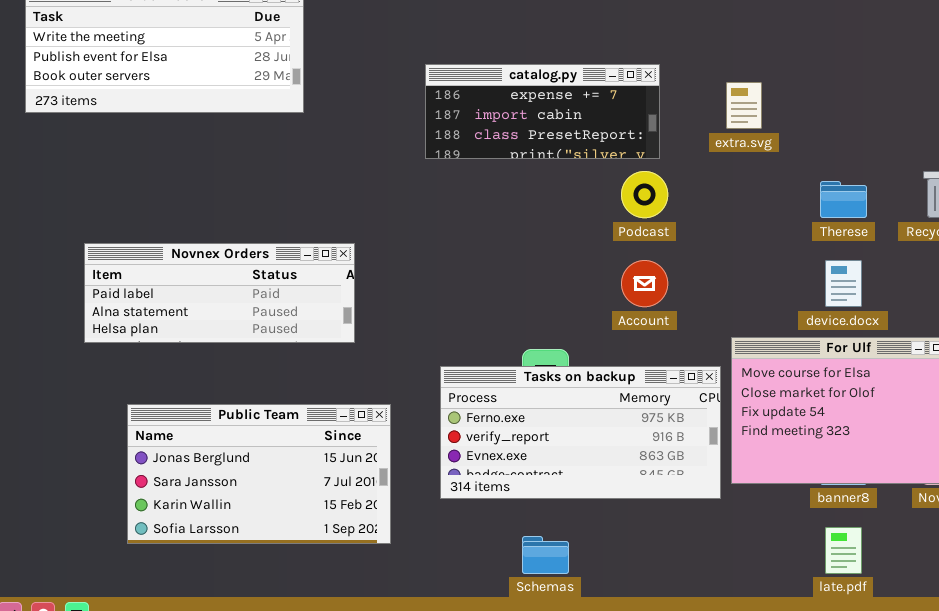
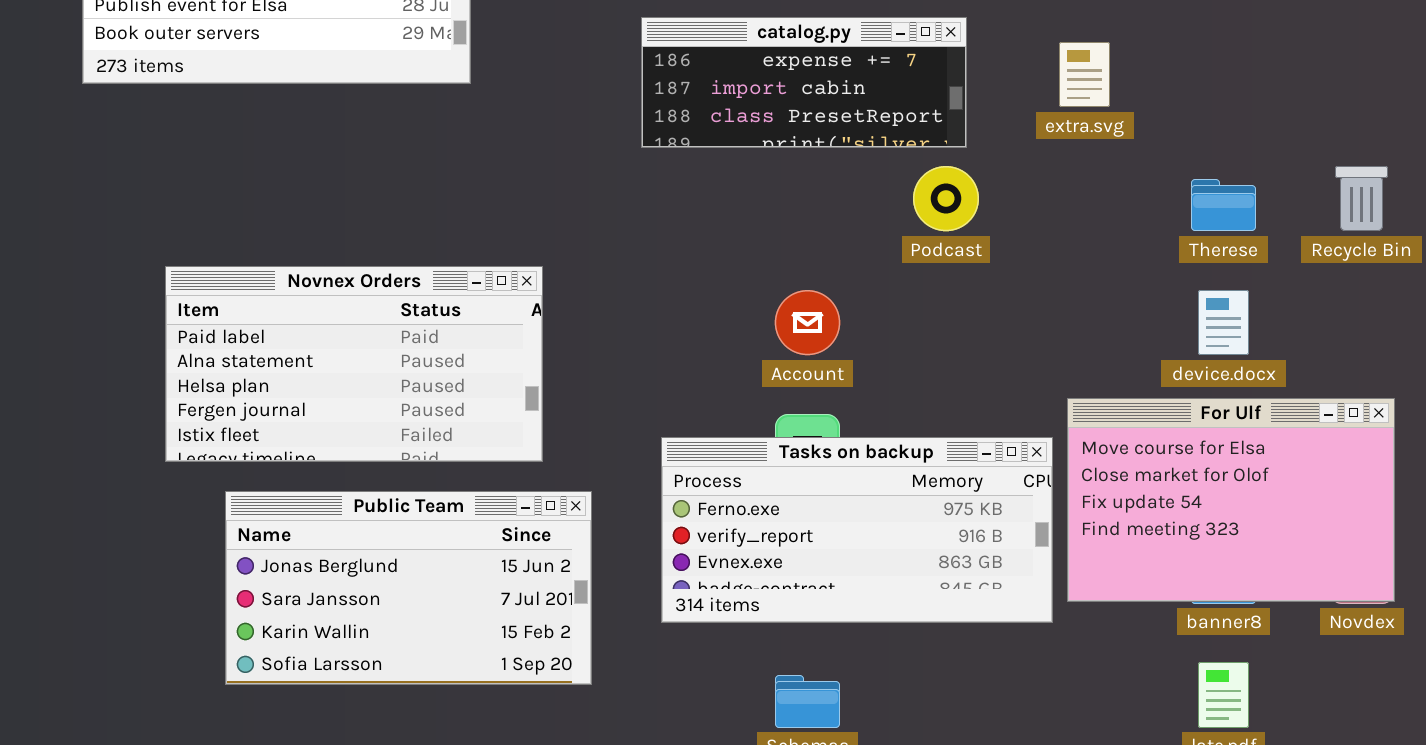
Novnex Orders: [84,243,355,343] -> [165,266,543,462], resized
Account: [621,260,668,307] -> [775,290,840,355], moved

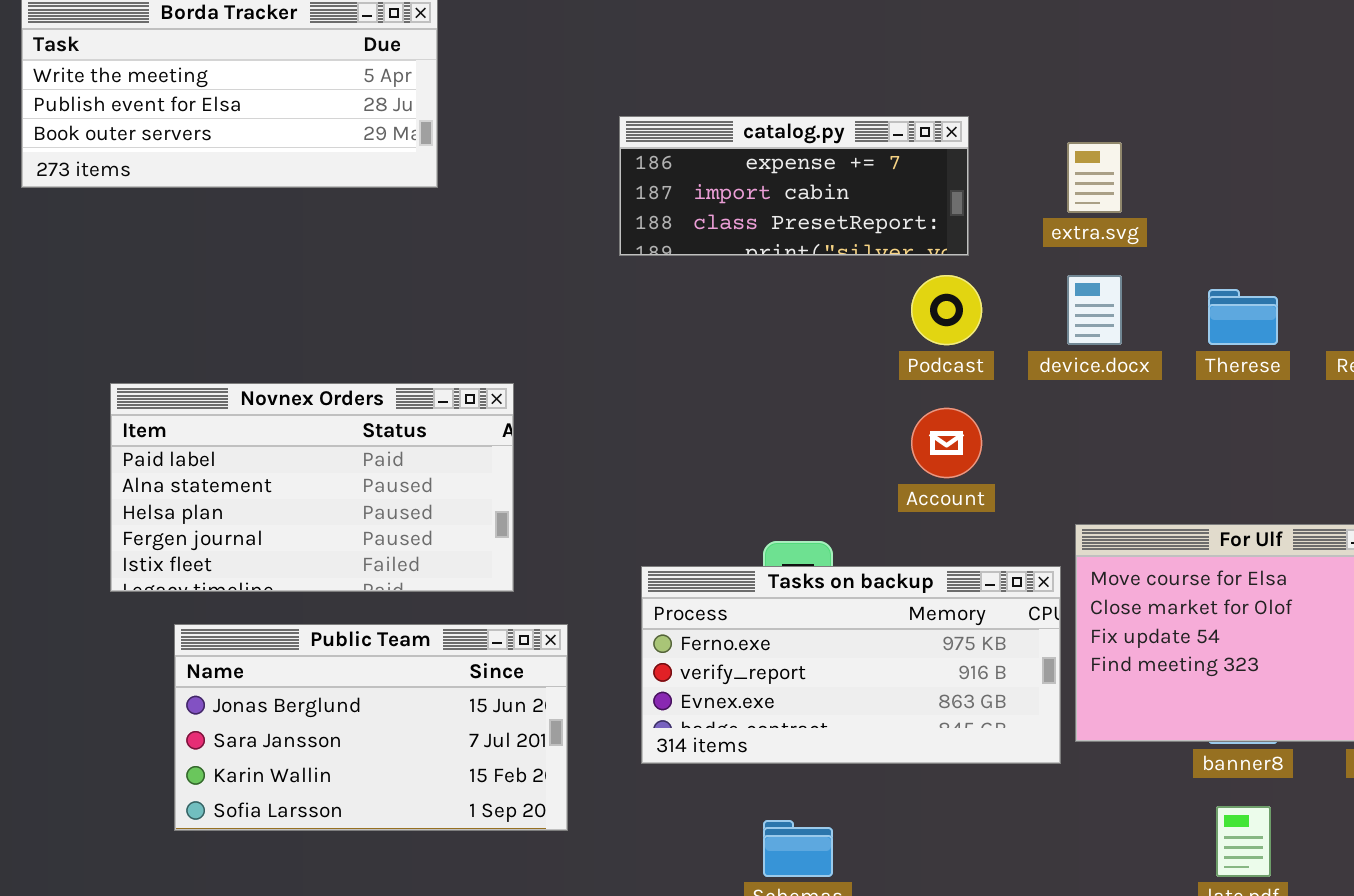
Account: [775,290,840,355] -> [911,408,982,478], moved
device.docx: [1198,290,1249,355] -> [1067,275,1122,345], moved

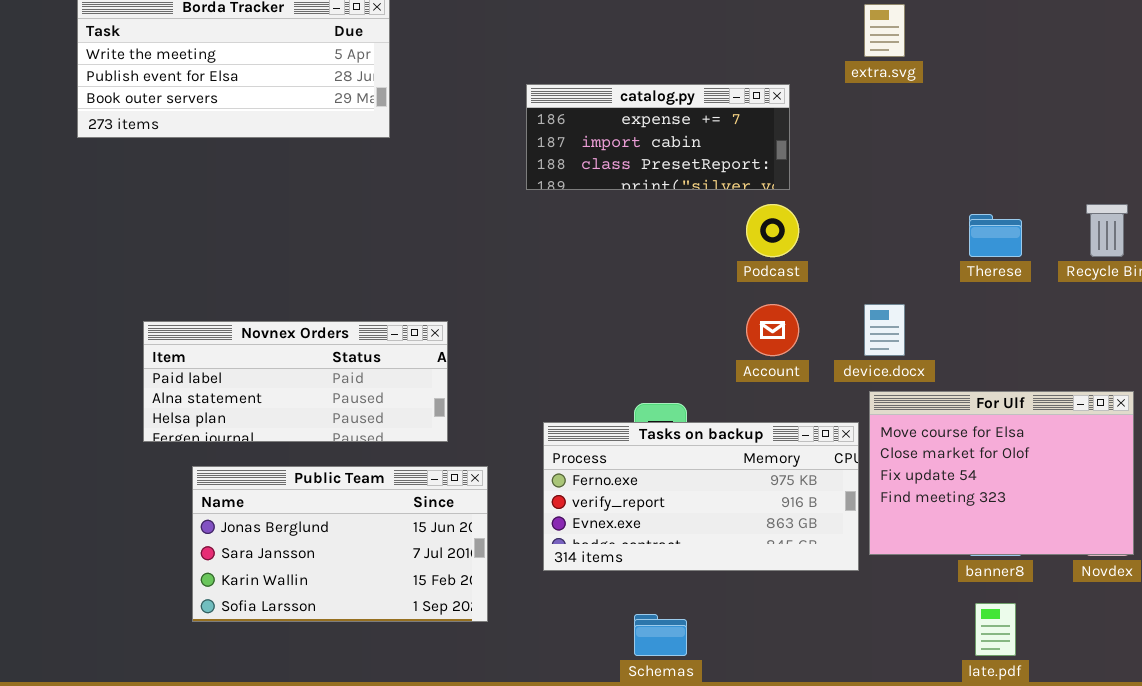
extra.svg: [1067,142,1122,213] -> [864,4,905,57], moved
device.docx: [1067,275,1122,345] -> [864,304,905,356], moved
Novnex Orders: [110,383,514,592] -> [143,321,448,442], resized

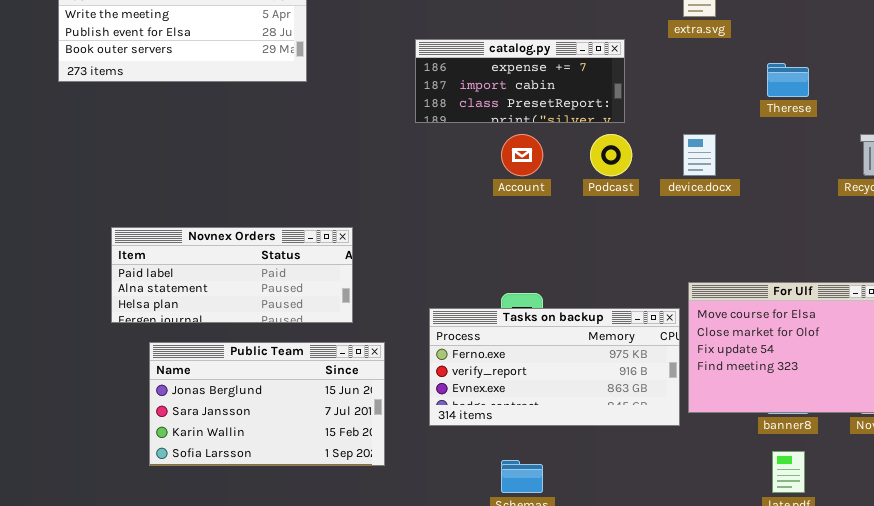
Therese: [969,214,1022,257] -> [767,63,809,97], moved
Account: [746,304,799,356] -> [501,134,543,176], moved
device.docx: [864,304,905,356] -> [683,134,716,176], moved

